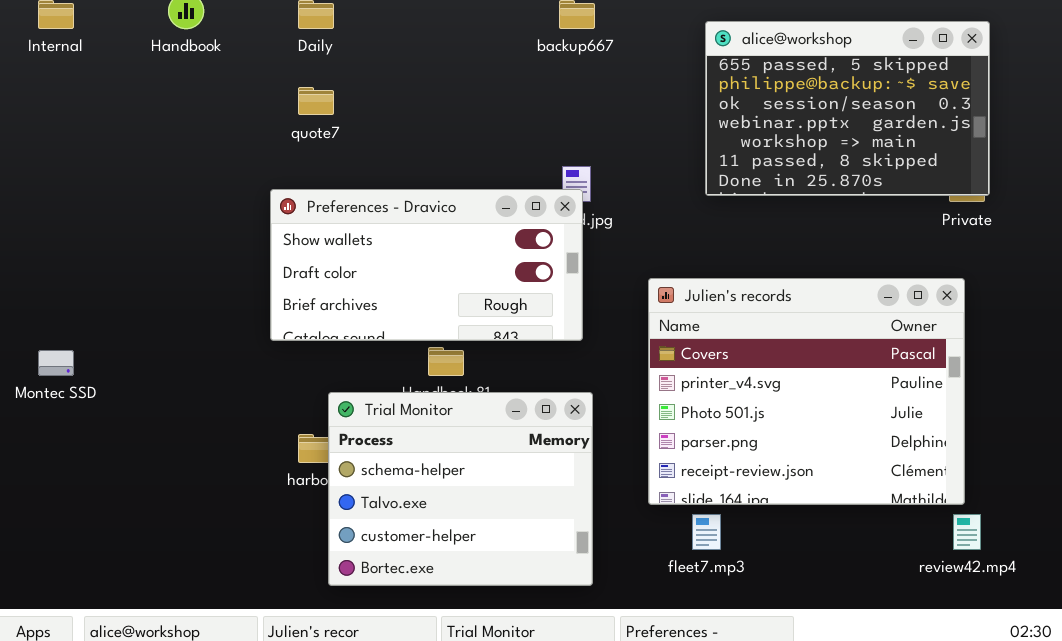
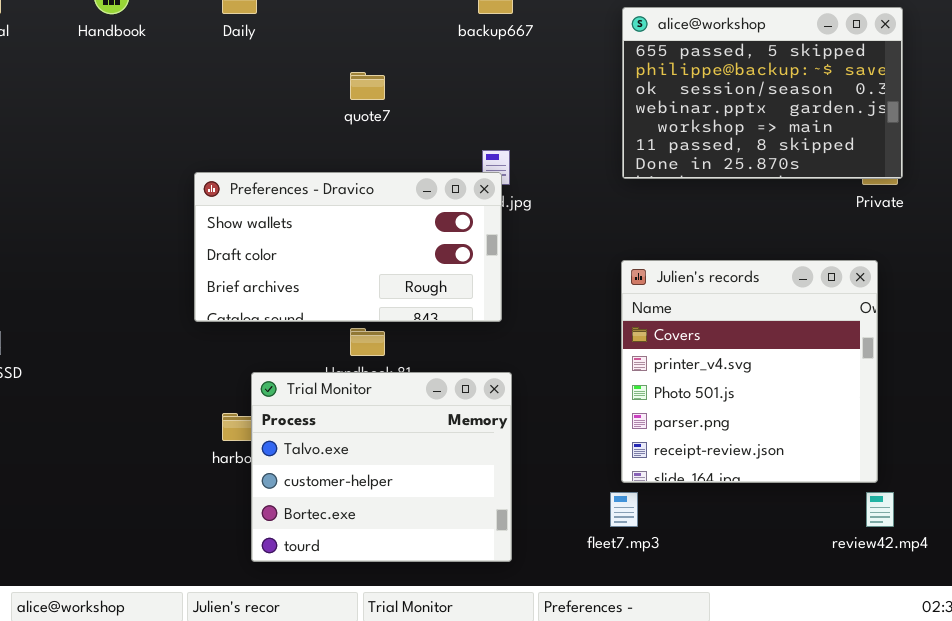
quote7: [298,87,334,115] -> [350,72,385,100], moved
Julien's records: [648,278,965,505] -> [621,260,878,483], resized
Trial Monitor: [328,392,593,586] -> [251,372,512,562], scrolled down 1 row

